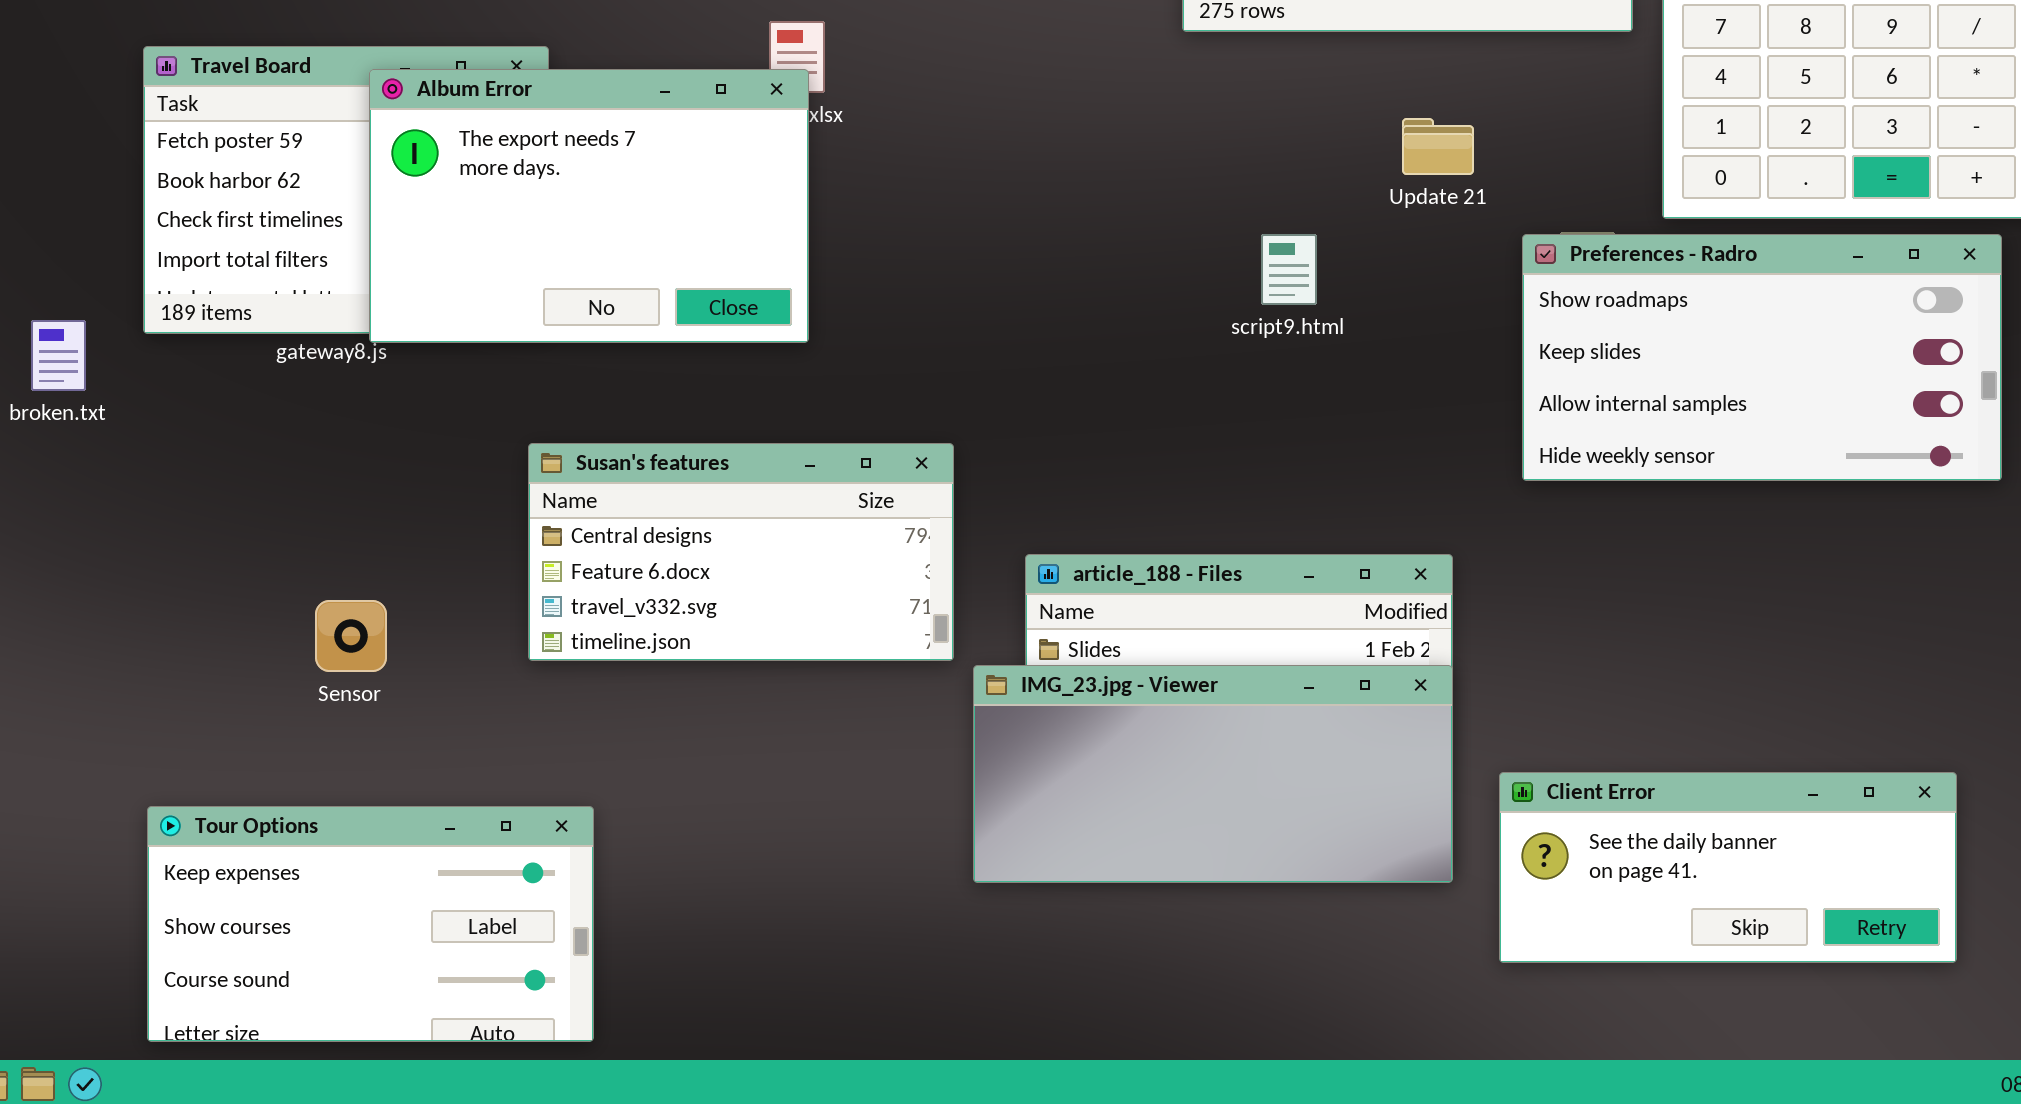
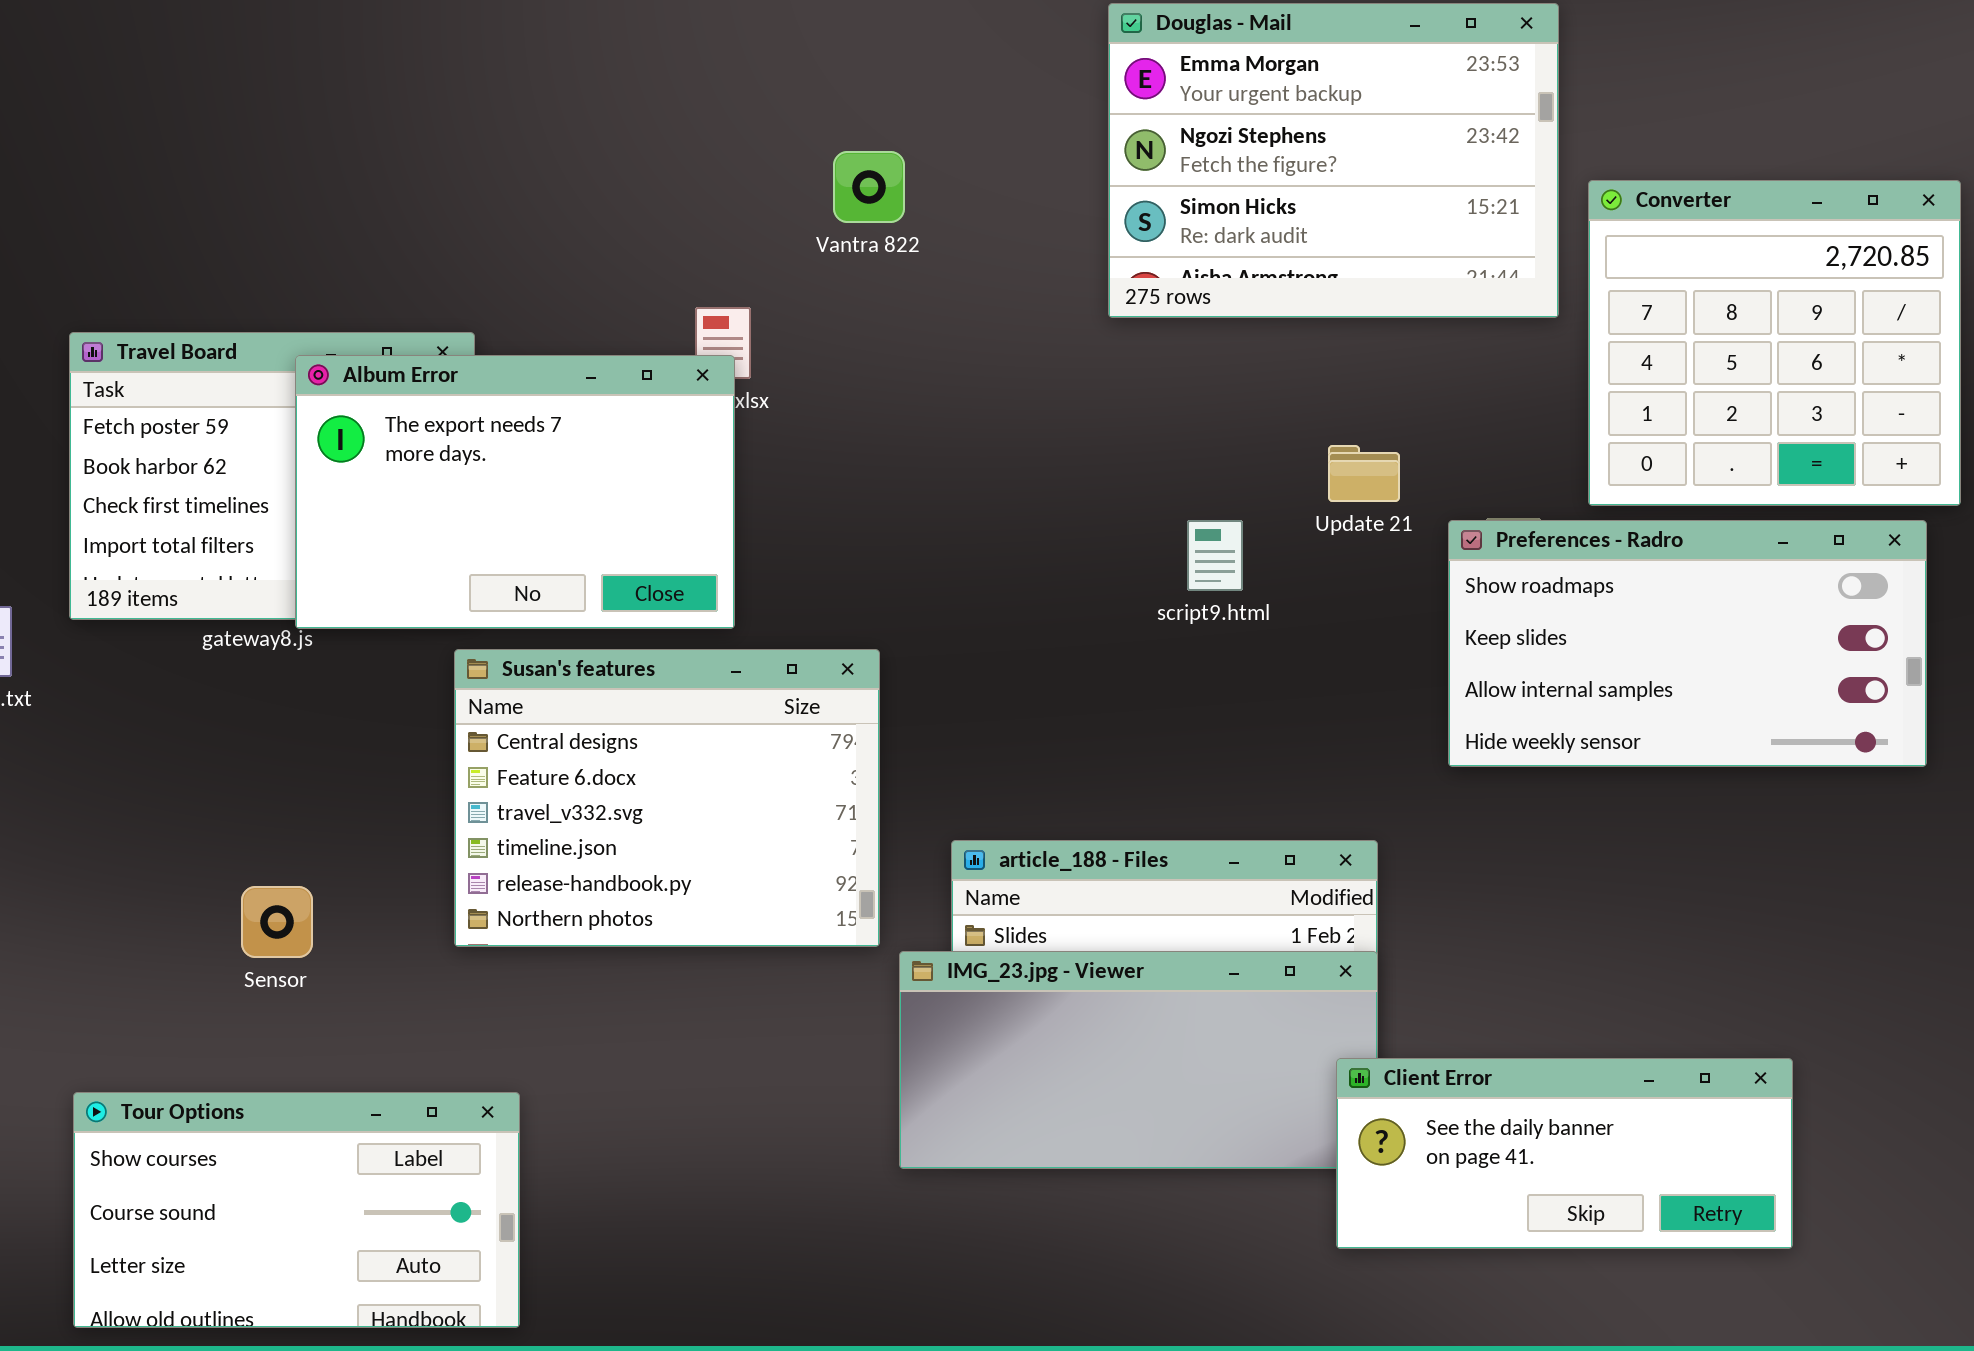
Update 21: [1402,118,1474,175] -> [1328,445,1400,502], moved
Susan's features: [528,443,954,661] -> [454,649,880,947], resized
Client Error: [1499,772,1957,963] -> [1336,1058,1793,1249], moved
Tour Options: [147,806,594,1042] -> [73,1092,520,1328], scrolled down 1 row

